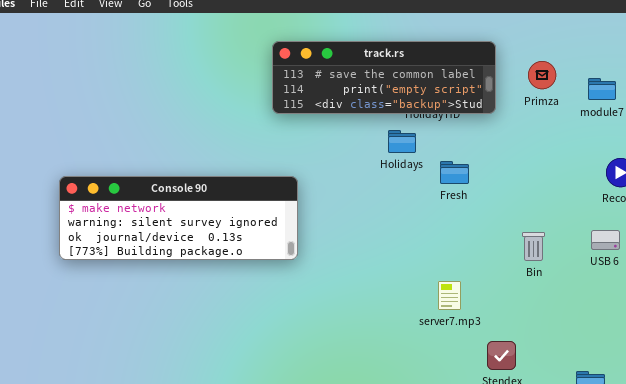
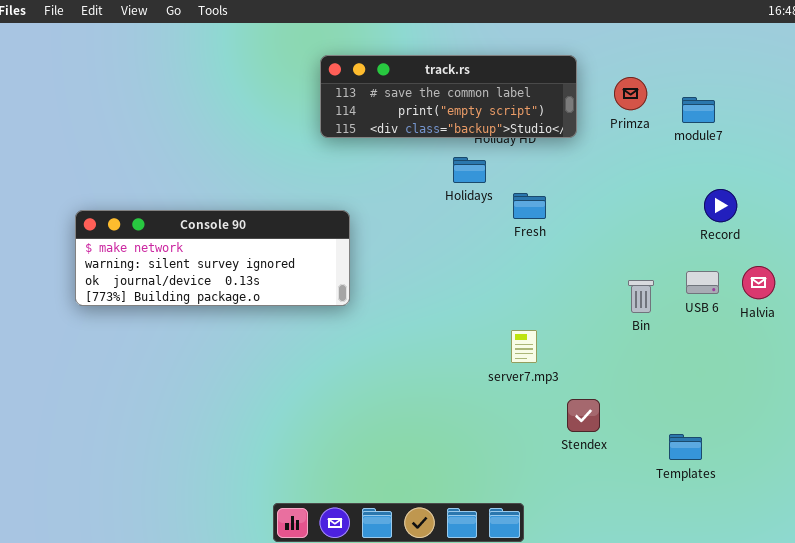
Bin: [522,232,545,261] -> [628,280,654,313], moved

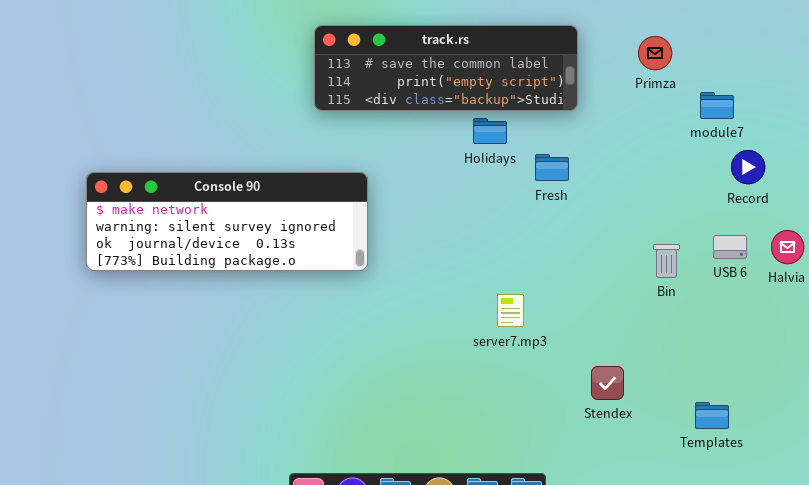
track.rs: [320,55,577,138] -> [314,25,578,111], moved
module7: [682,97,715,123] -> [700,92,734,119], moved
server7.mp3: [511,330,537,363] -> [497,294,524,327], moved

